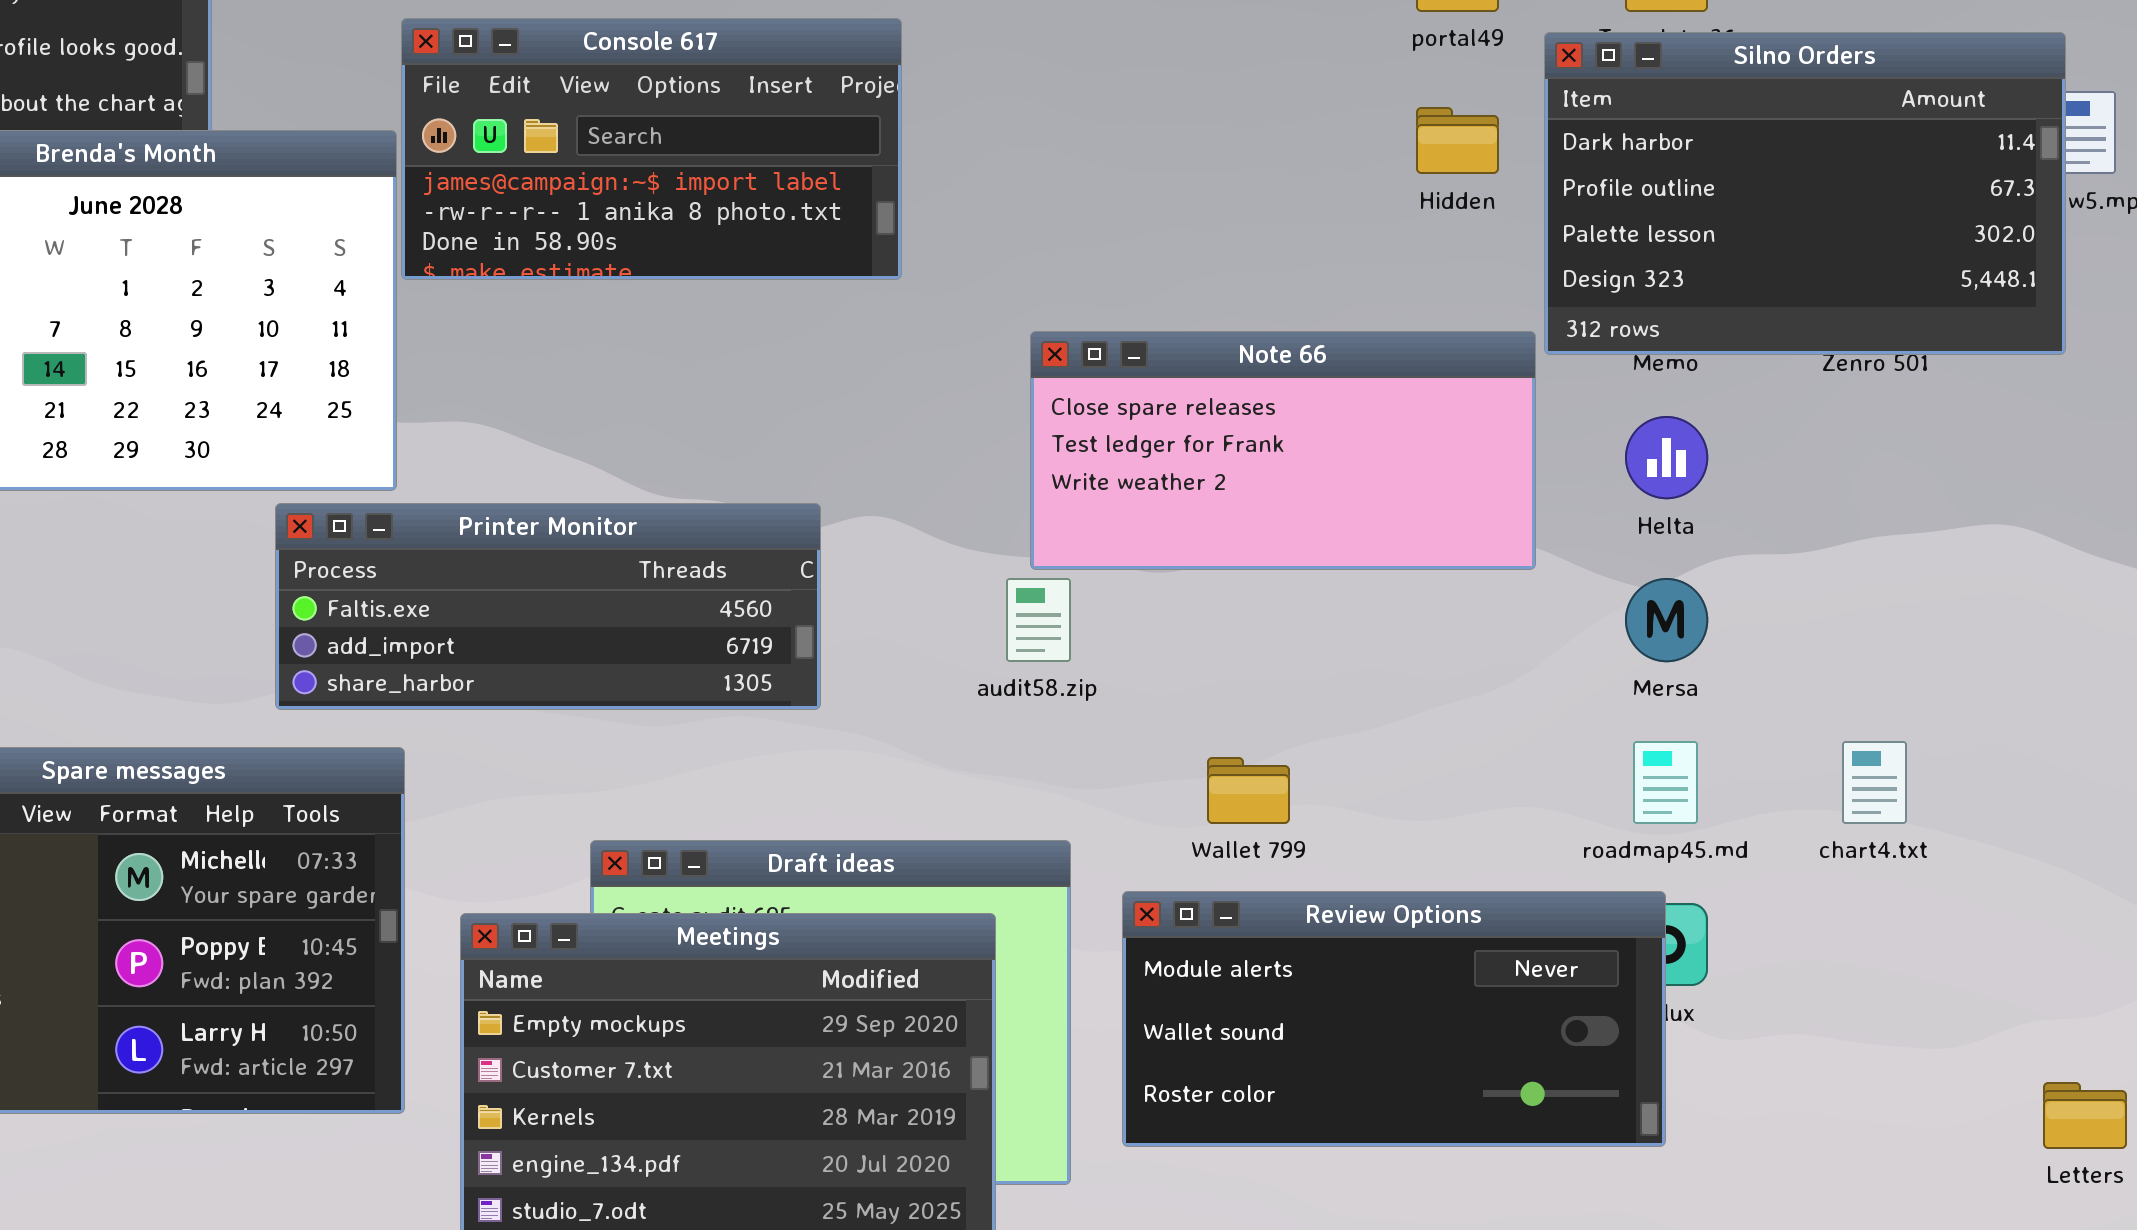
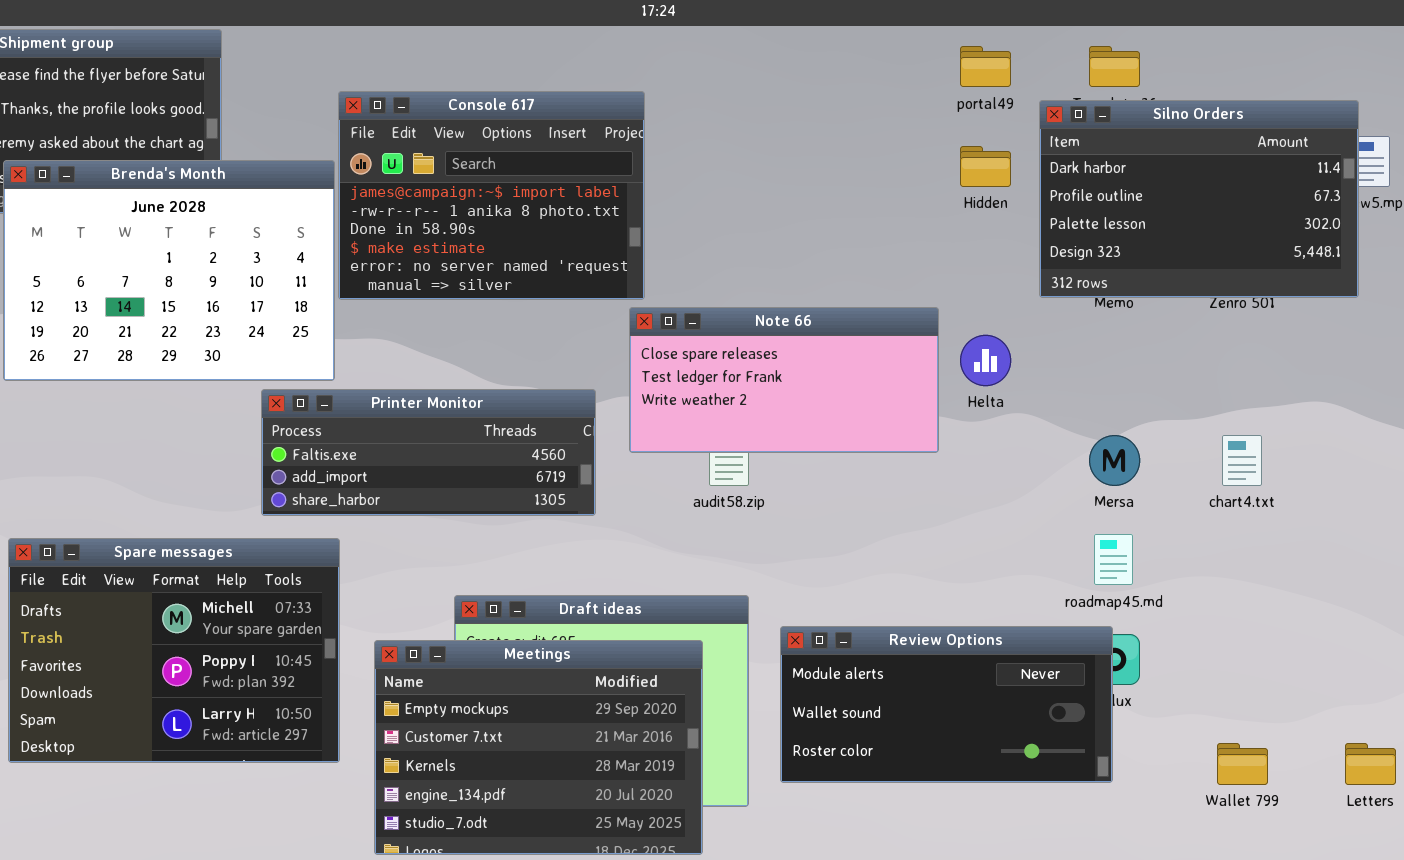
Console 617: [401,18,902,280] -> [338,91,645,300], resized
Note 66: [1030,331,1536,570] -> [629,307,939,453], moved
Helta: [1625,416,1708,499] -> [960,335,1011,386], moved
chart4.txt: [1842,741,1907,824] -> [1222,435,1262,486], moved
Wallet 799: [1207,757,1290,824] -> [1217,743,1268,785], moved

